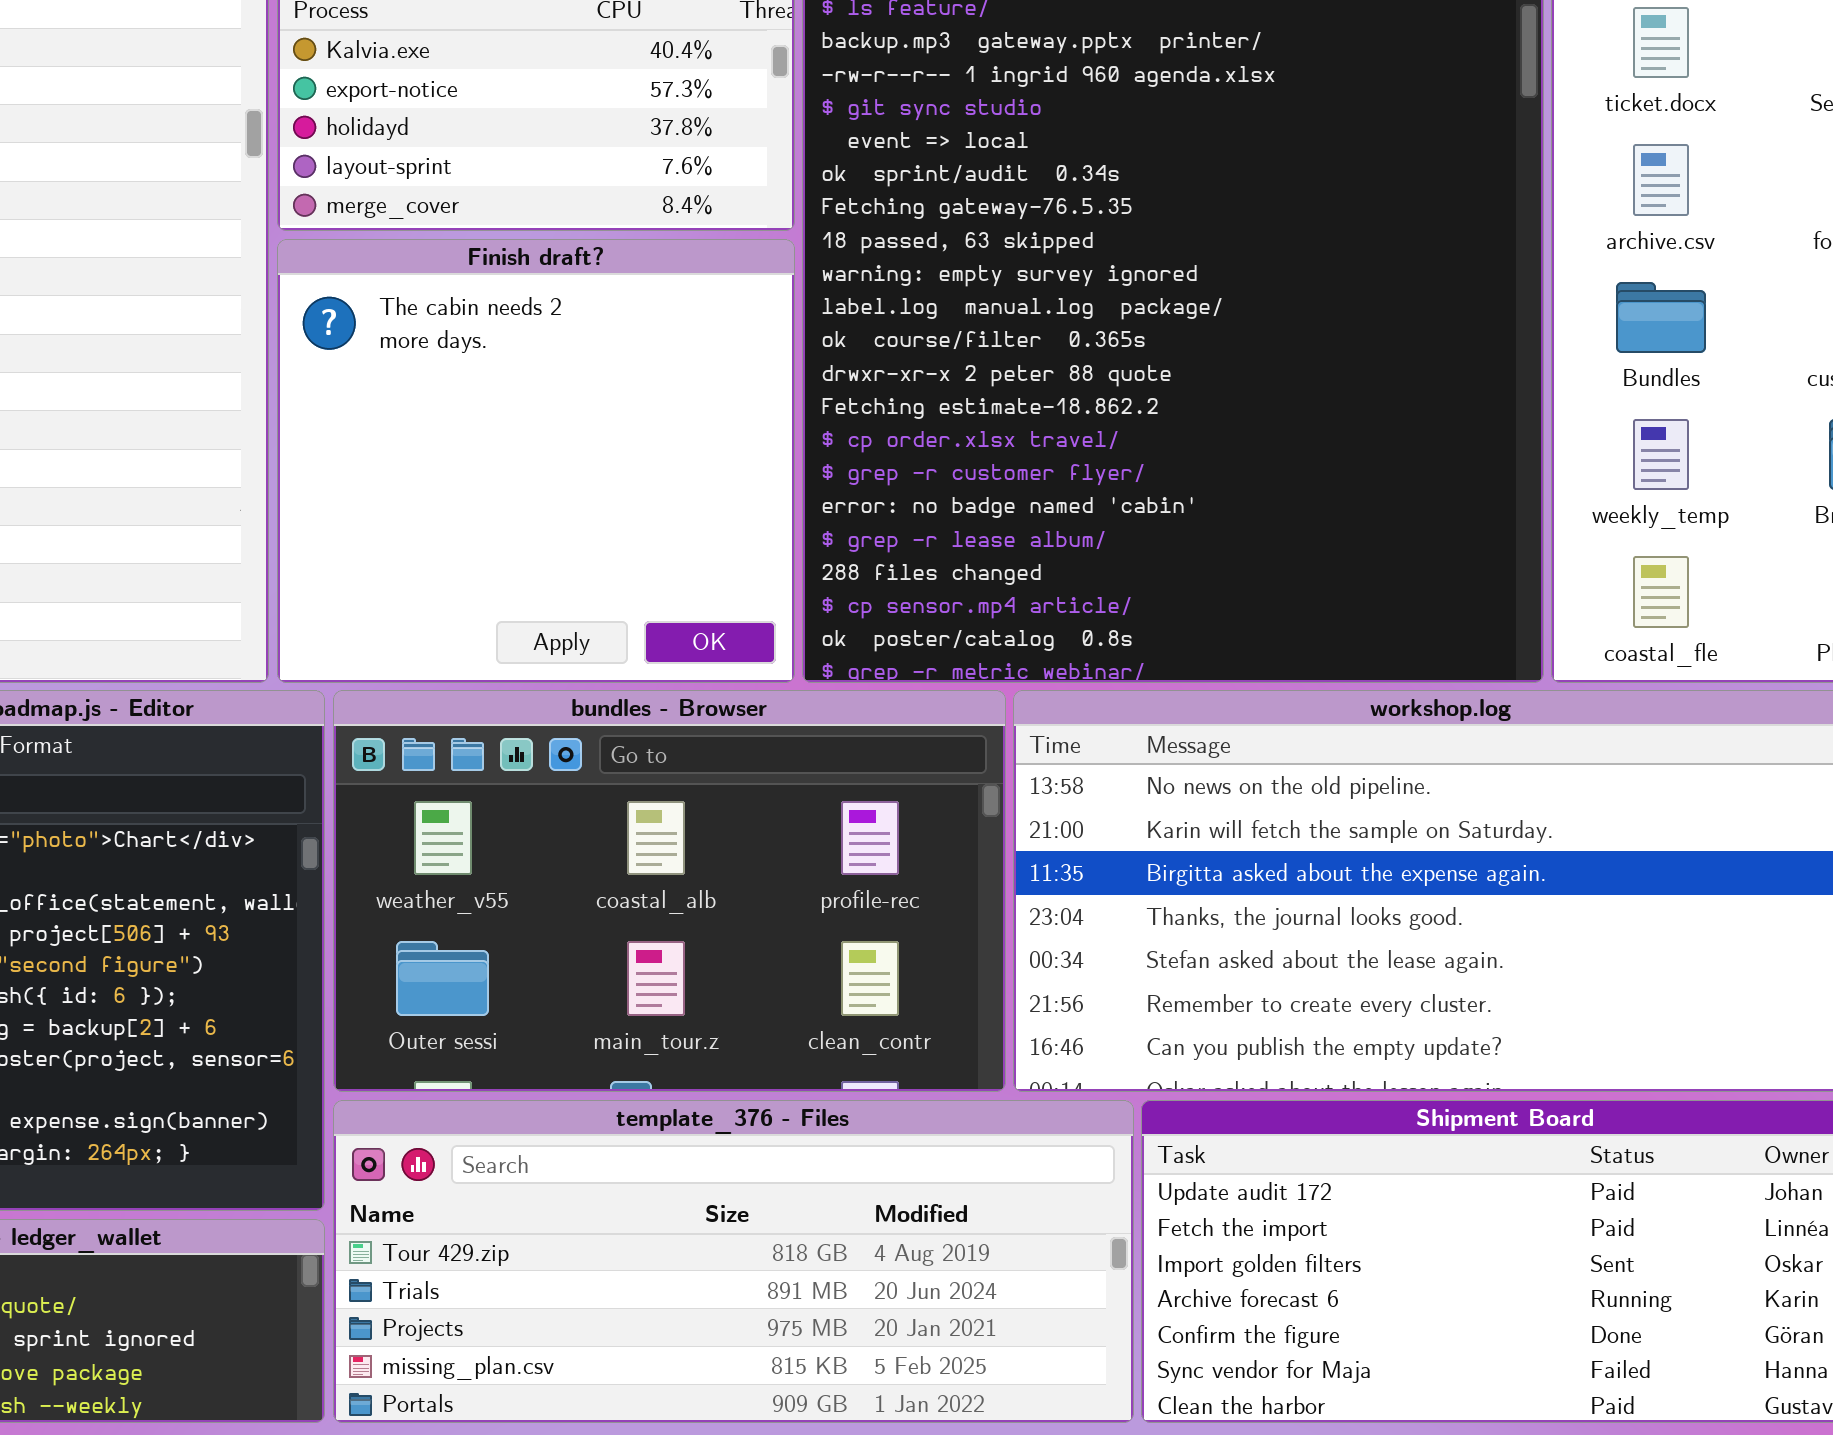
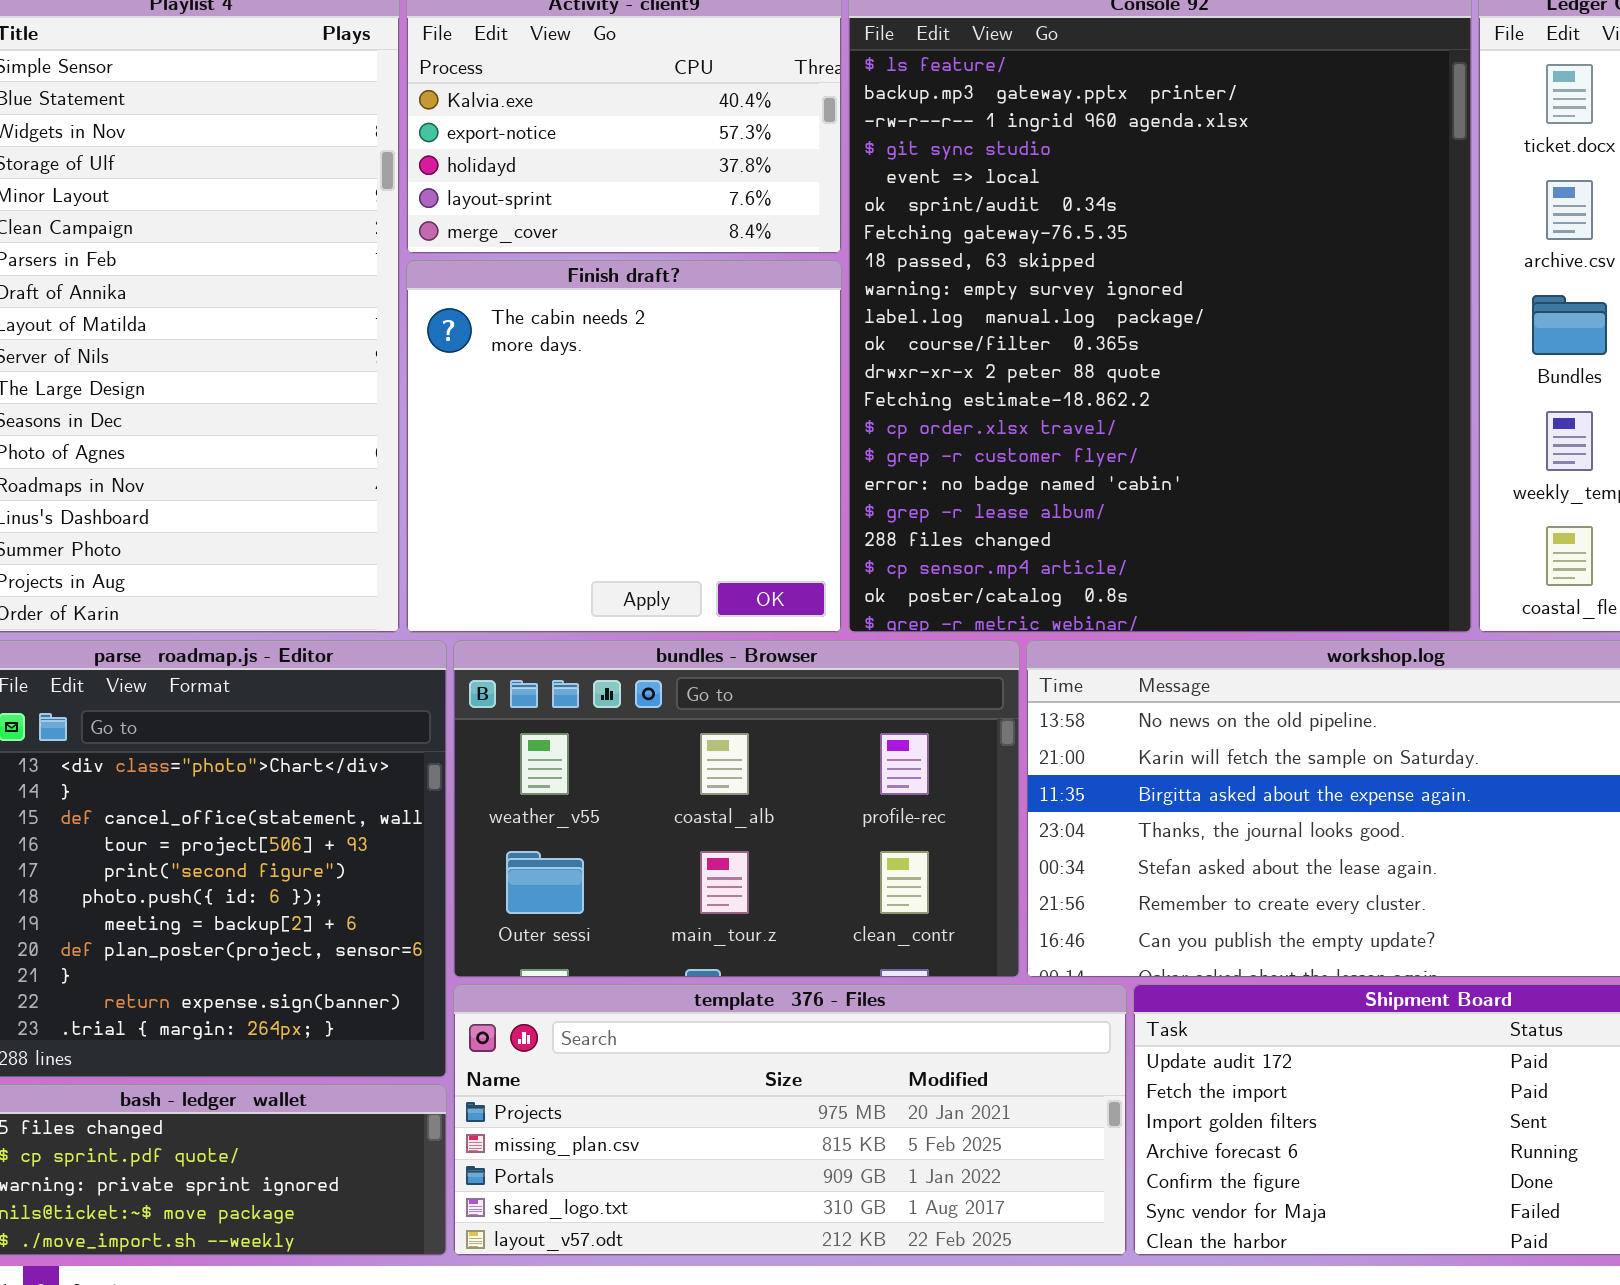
template_376 - Files: [333,1100,1134,1423] -> [453,984,1127,1256], scrolled down 2 rows

